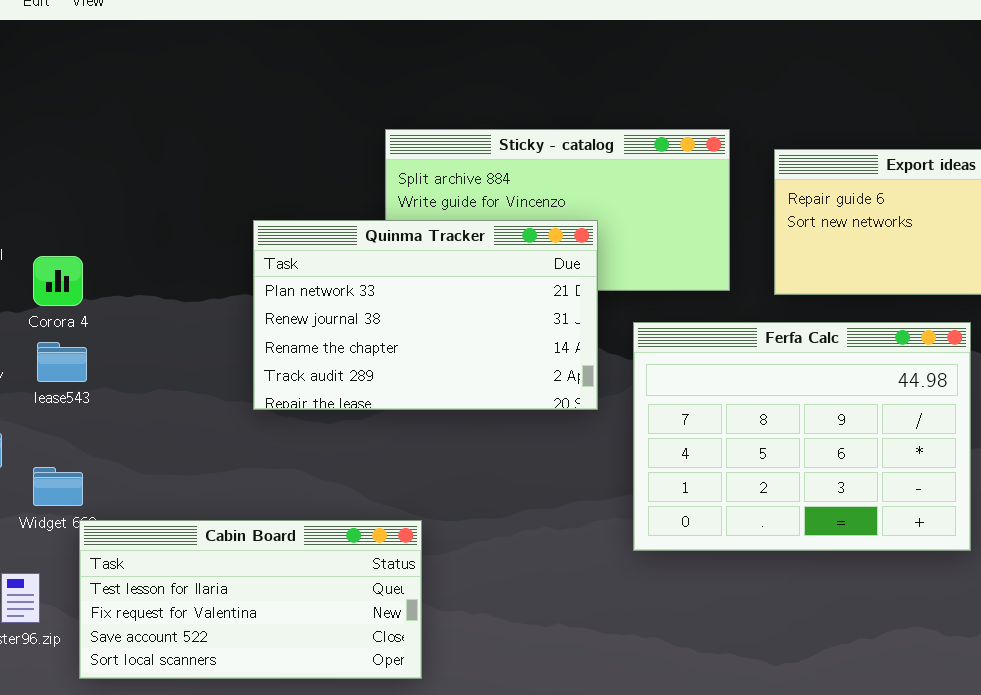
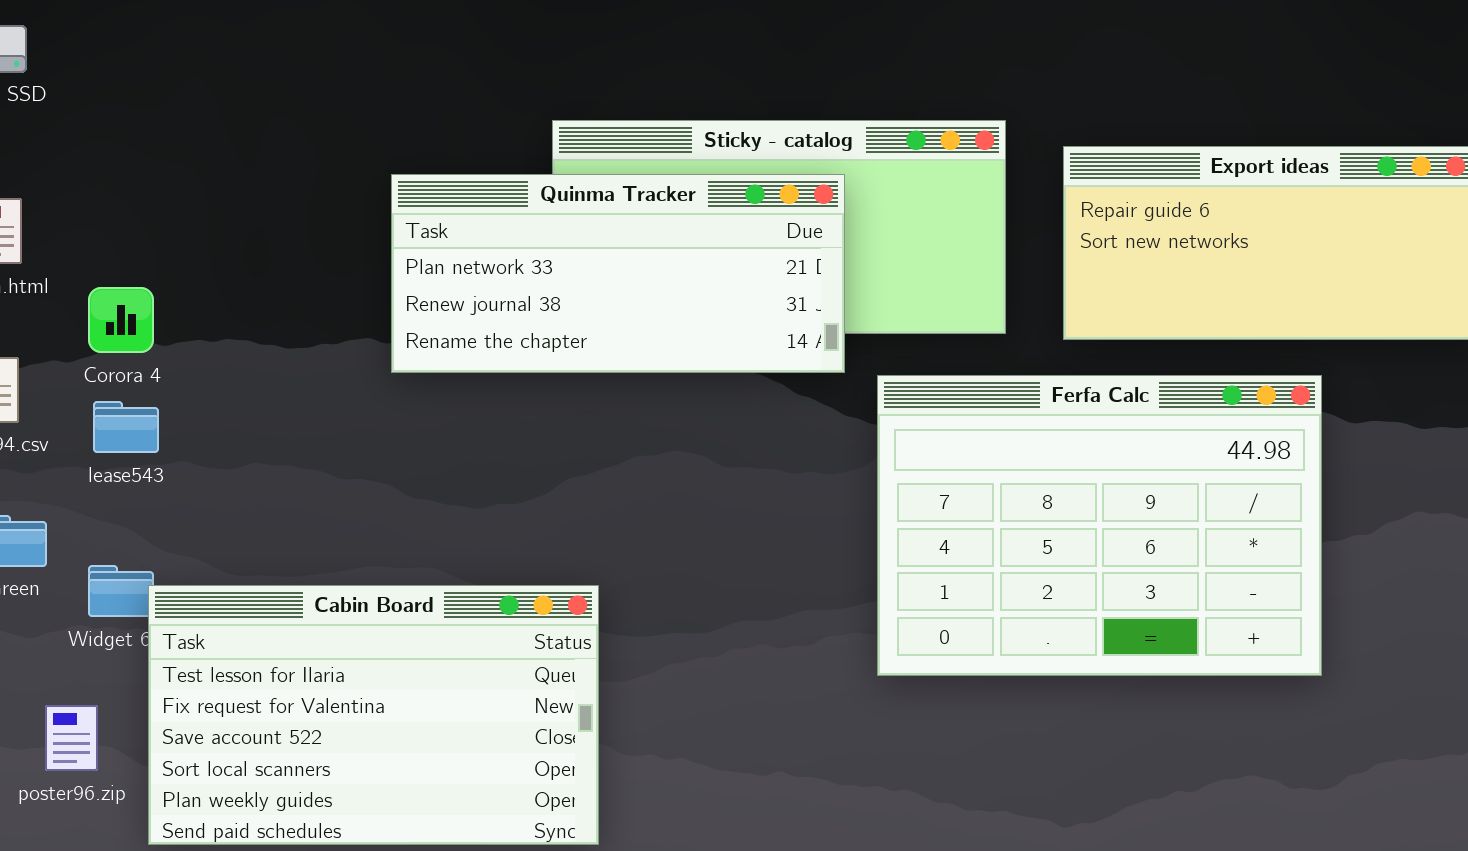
Quinma Tracker: [253,220,598,410] -> [391,174,845,373], moved, resized
Cabin Board: [79,520,422,679] -> [148,585,599,845], resized

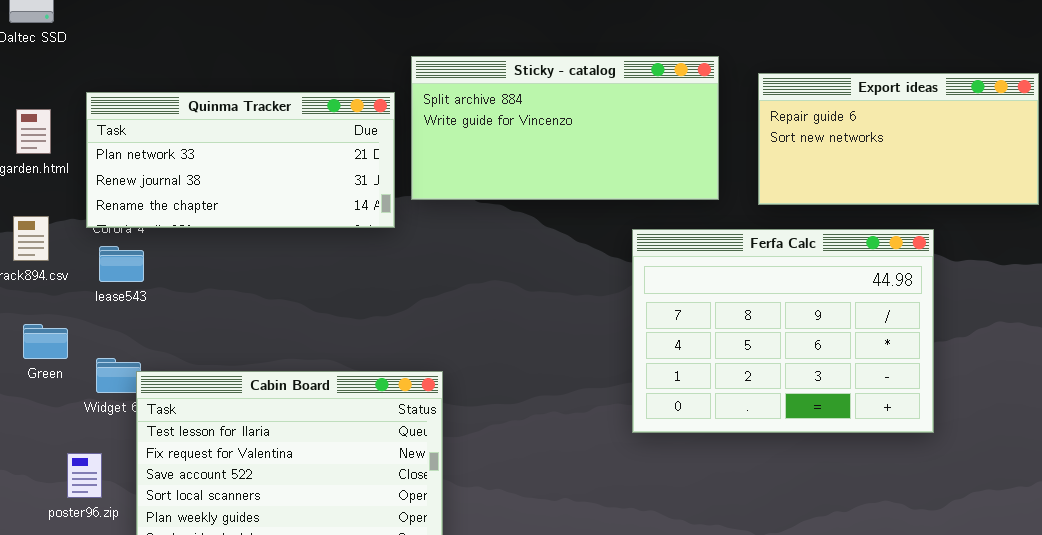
Quinma Tracker: [391,174,845,373] -> [86,92,395,228], moved

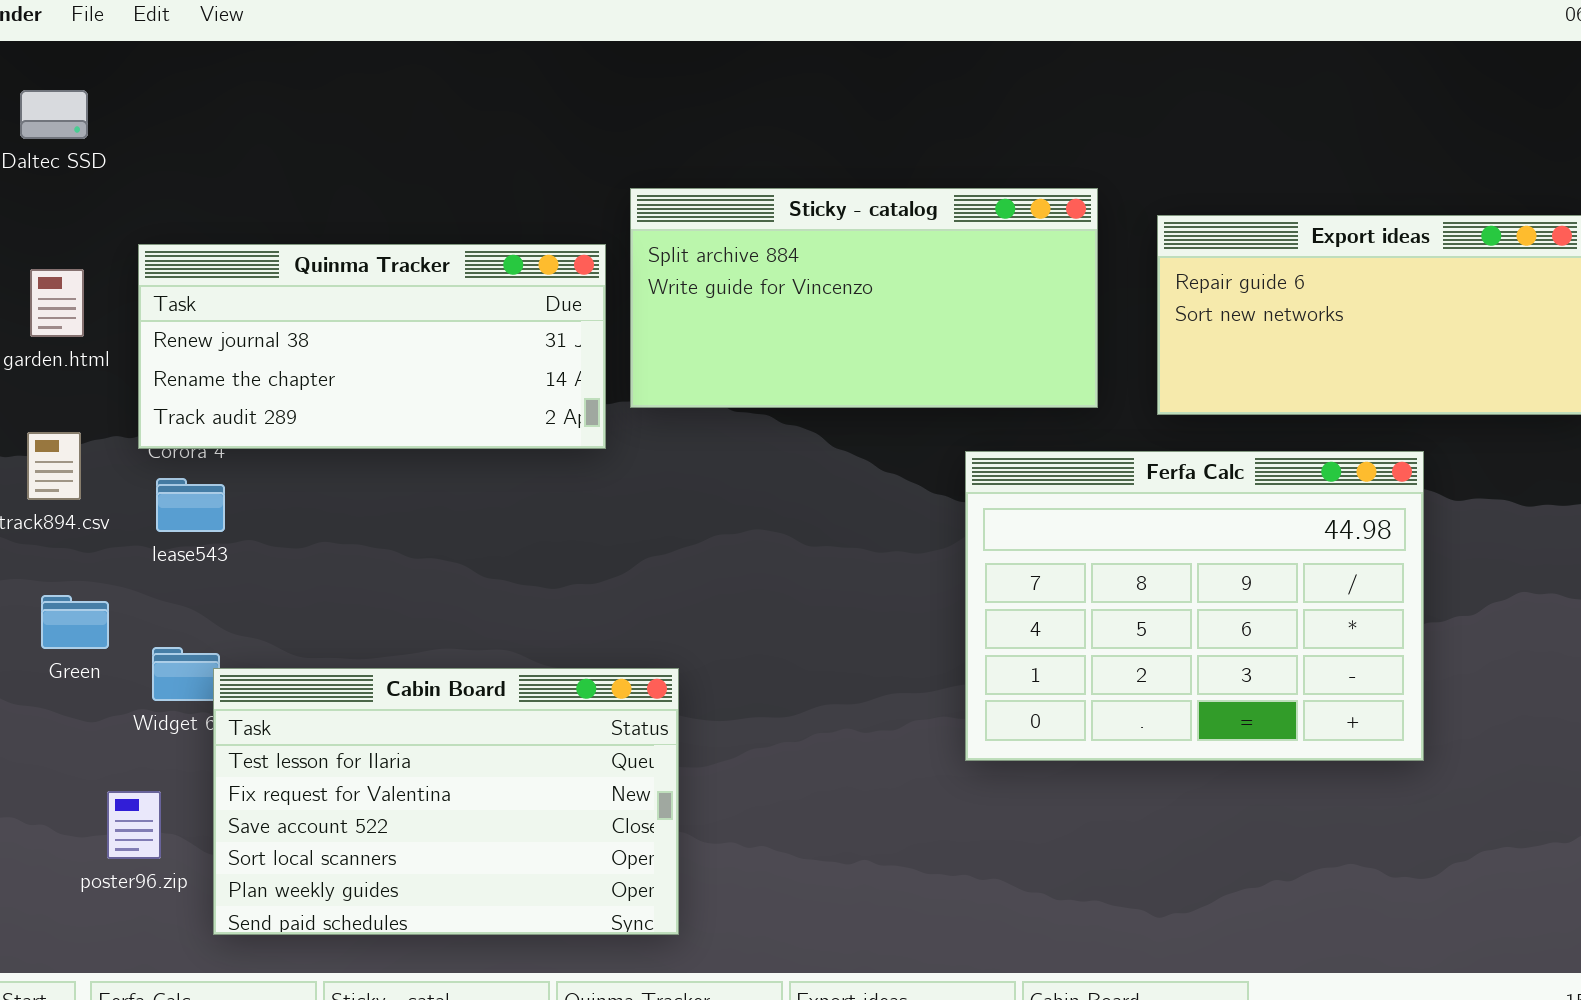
Quinma Tracker: [86,92,395,228] -> [138,244,606,449], scrolled down 1 row

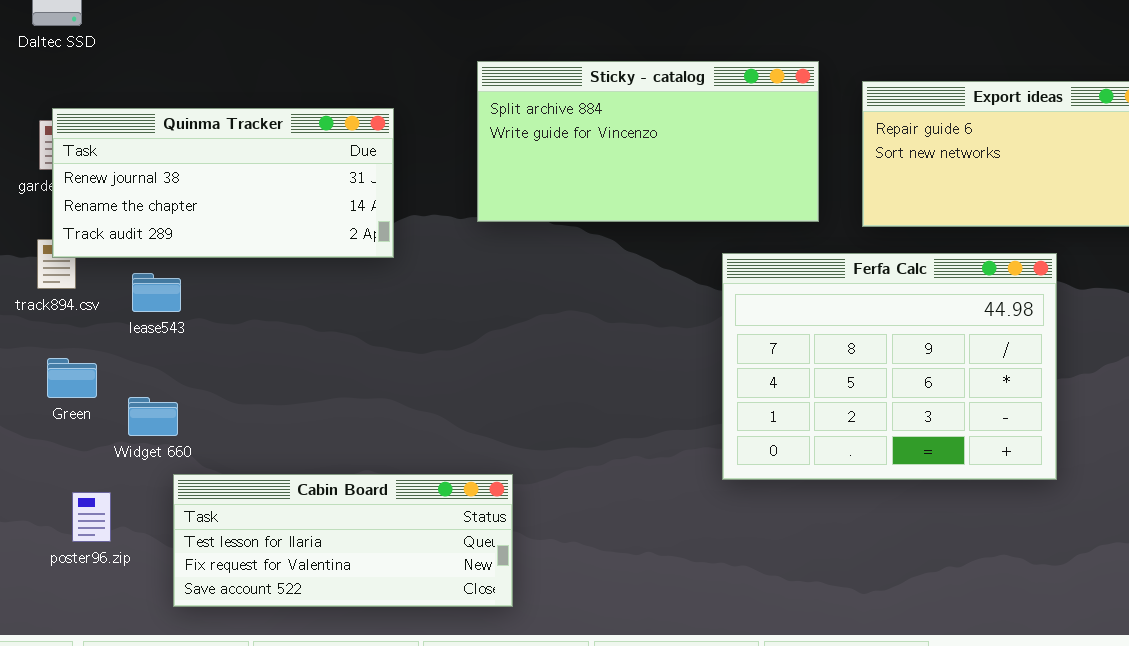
Quinma Tracker: [138,244,606,449] -> [52,108,394,258], moved
Cabin Board: [213,668,679,935] -> [173,474,513,607], resized
poster96.zip: [107,791,161,859] -> [72,492,111,542], moved

